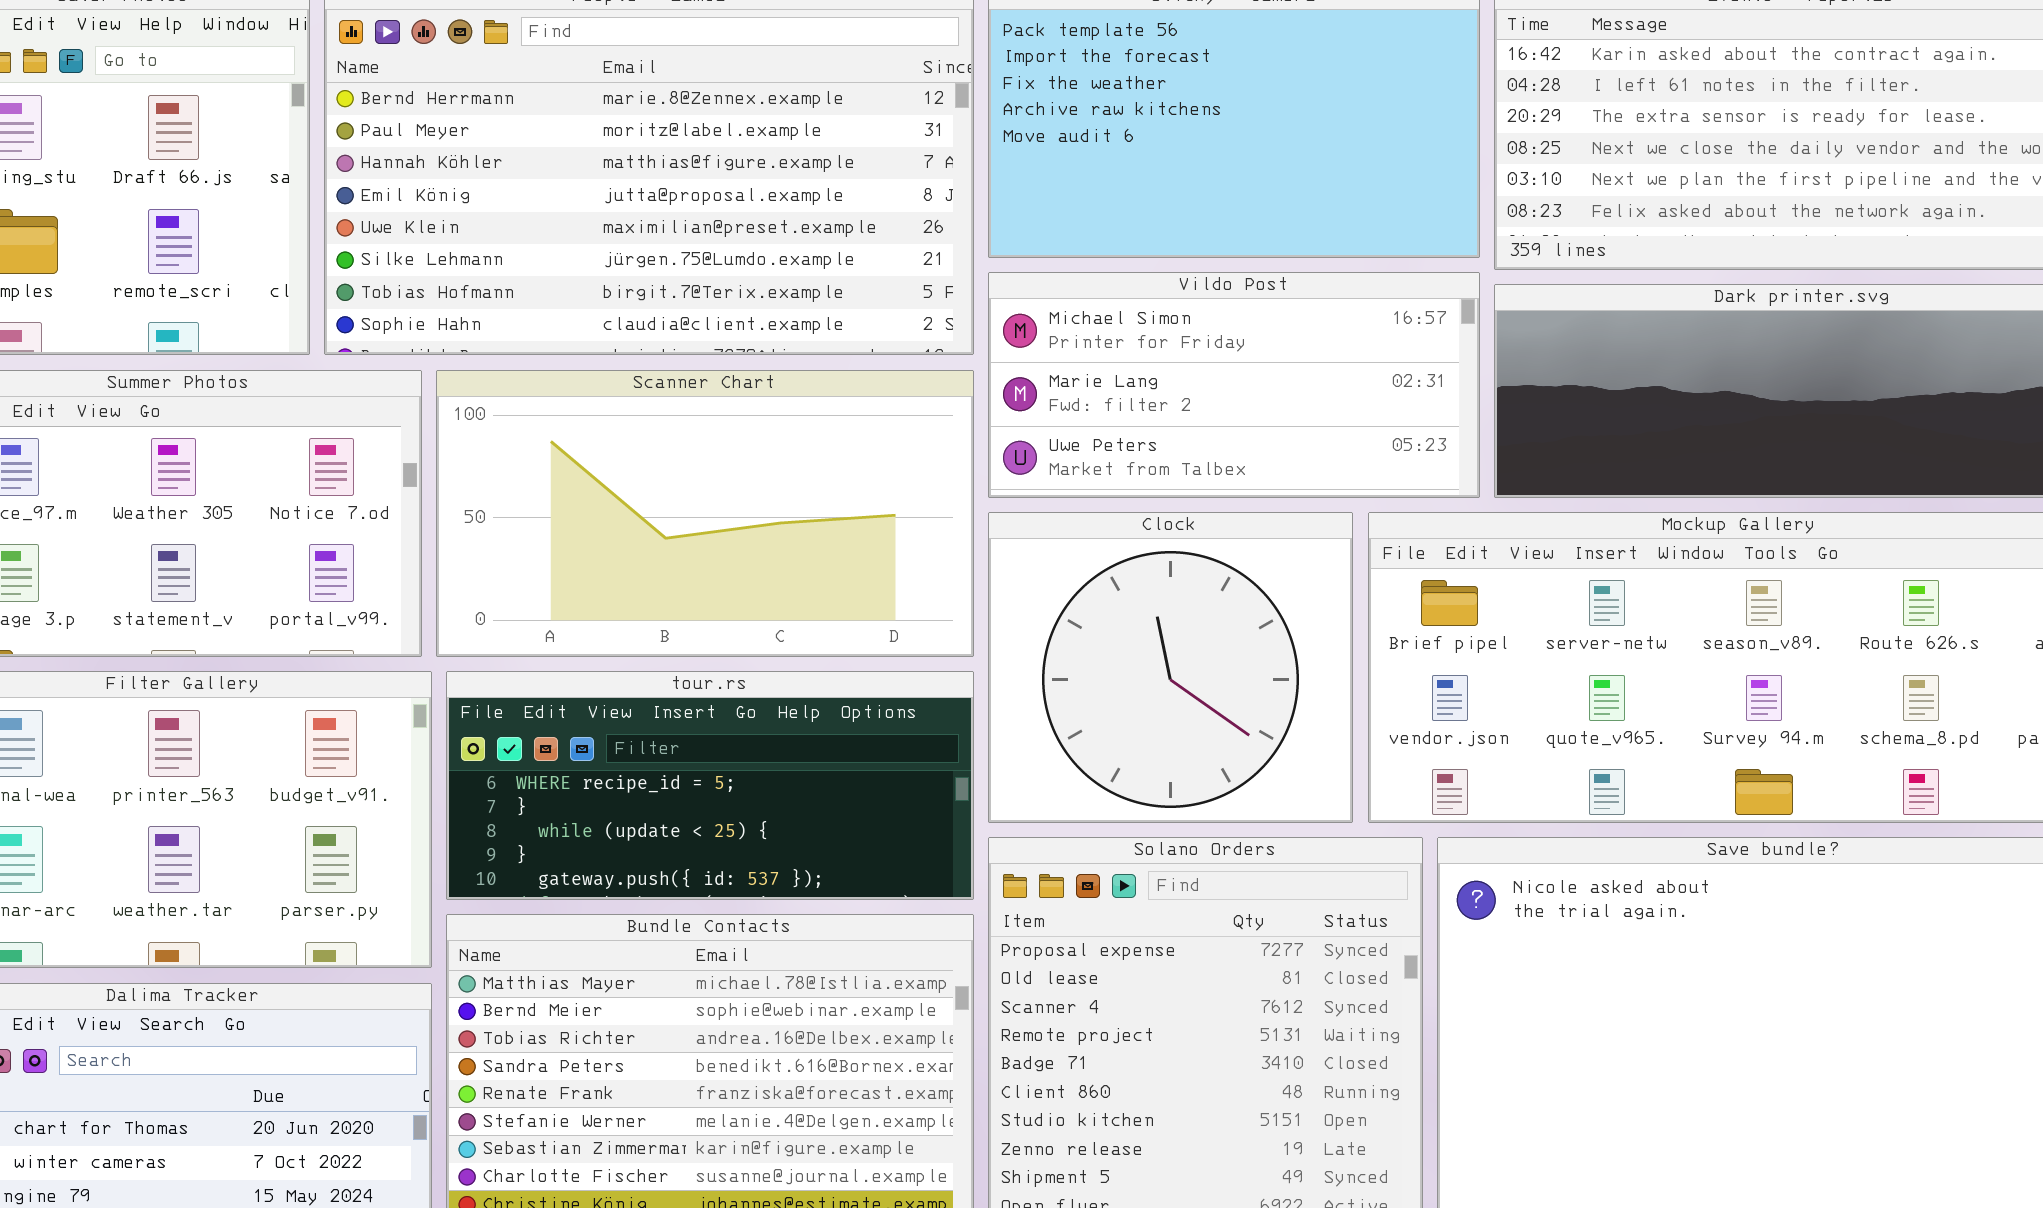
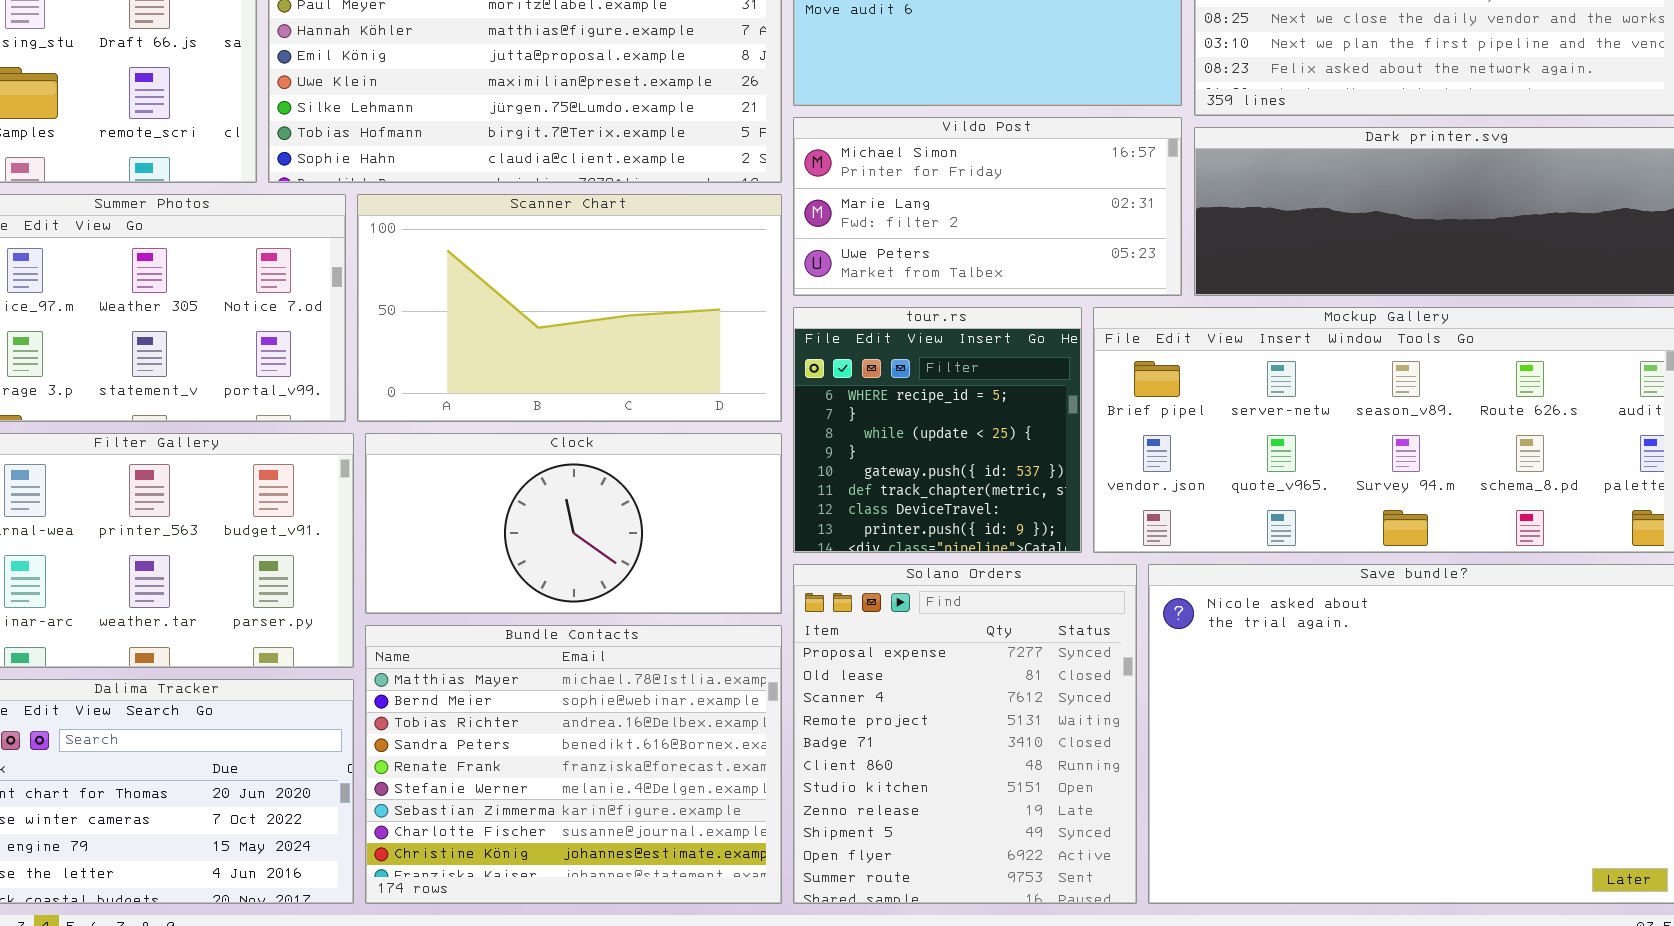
Clock: [988,512,1353,823] -> [365,433,782,614], moved, resized
tour.rs: [446,671,974,900] -> [793,307,1082,553], moved, resized

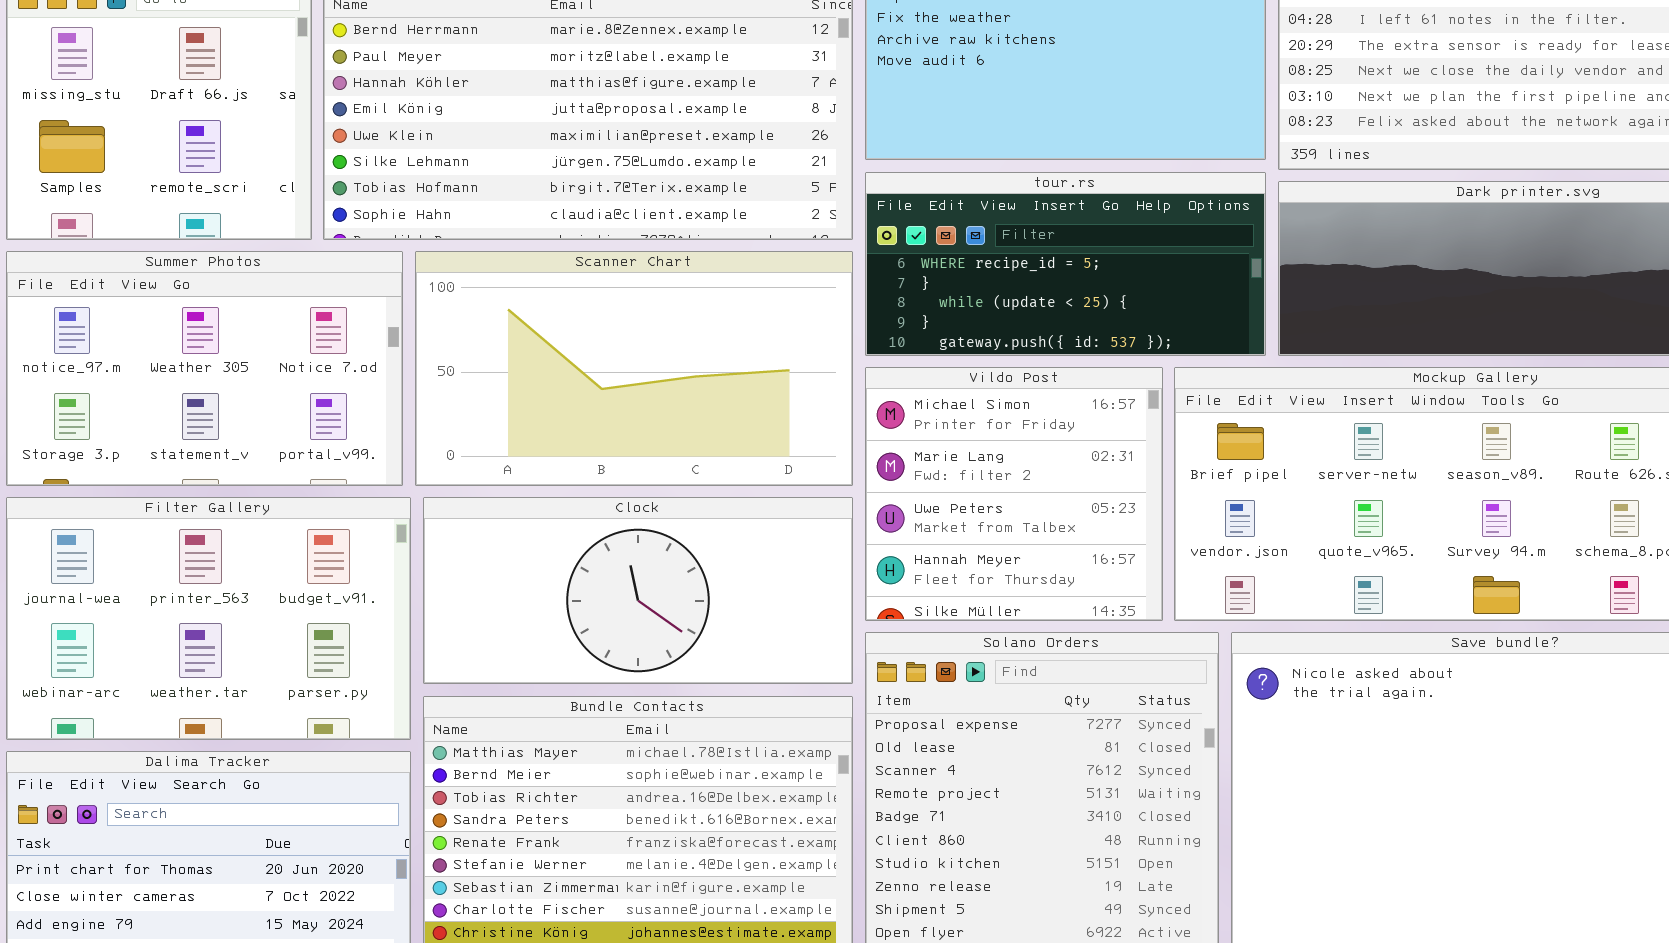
Vildo Post: [793,117,1182,296] -> [865,367,1163,621], moved, resized
tour.rs: [793,307,1082,553] -> [865,172,1266,356], moved, resized

